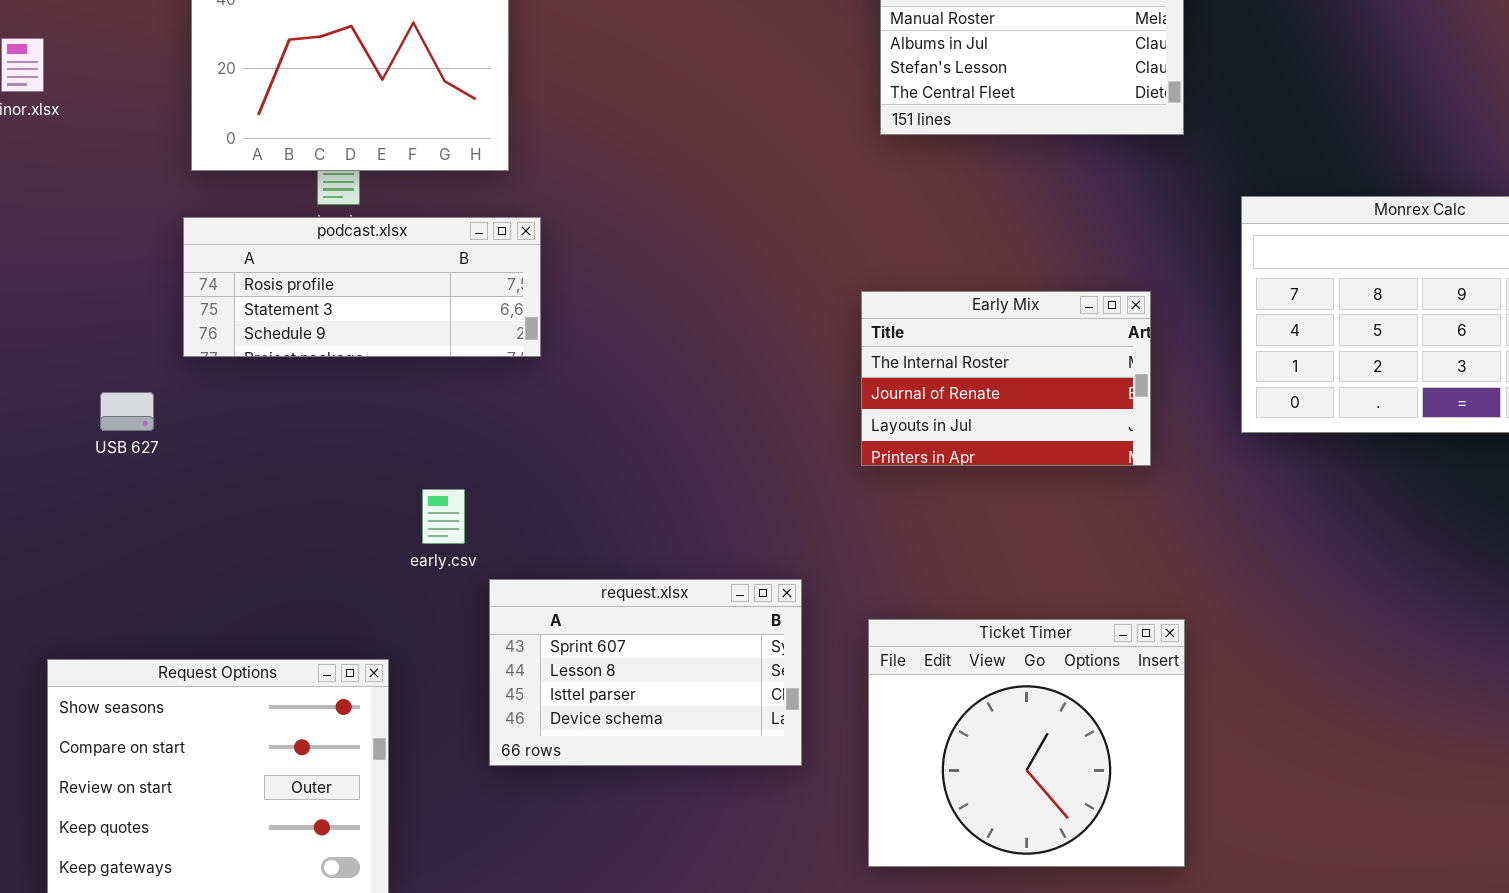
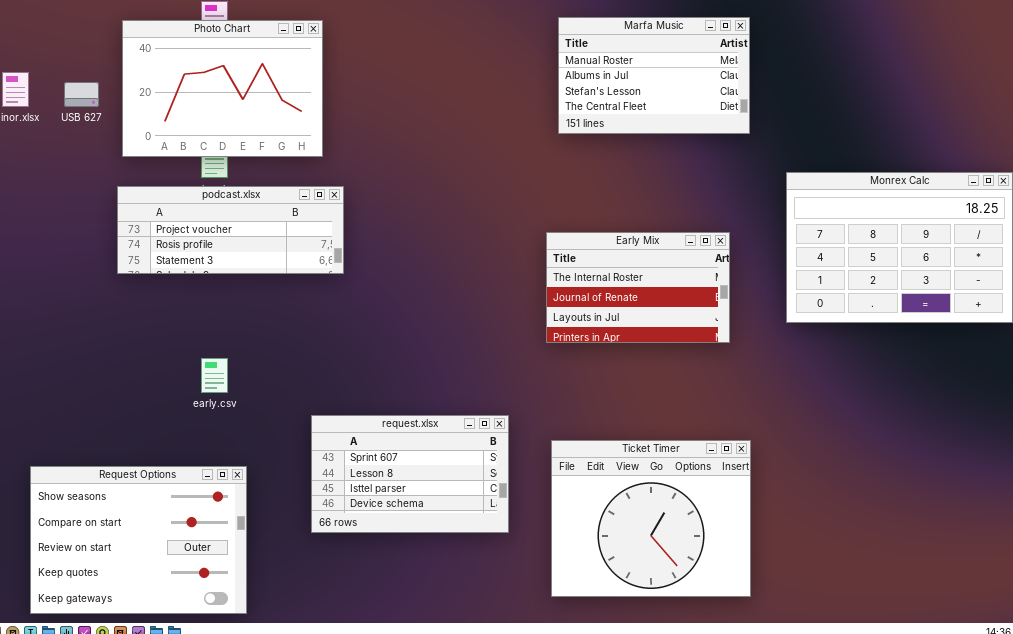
podcast.xlsx: [183,217,541,357] -> [117,186,344,274], scrolled up 1 row
USB 627: [100,392,154,431] -> [64,82,99,107], moved
early.csv: [422,489,465,544] -> [201,358,228,393], moved

